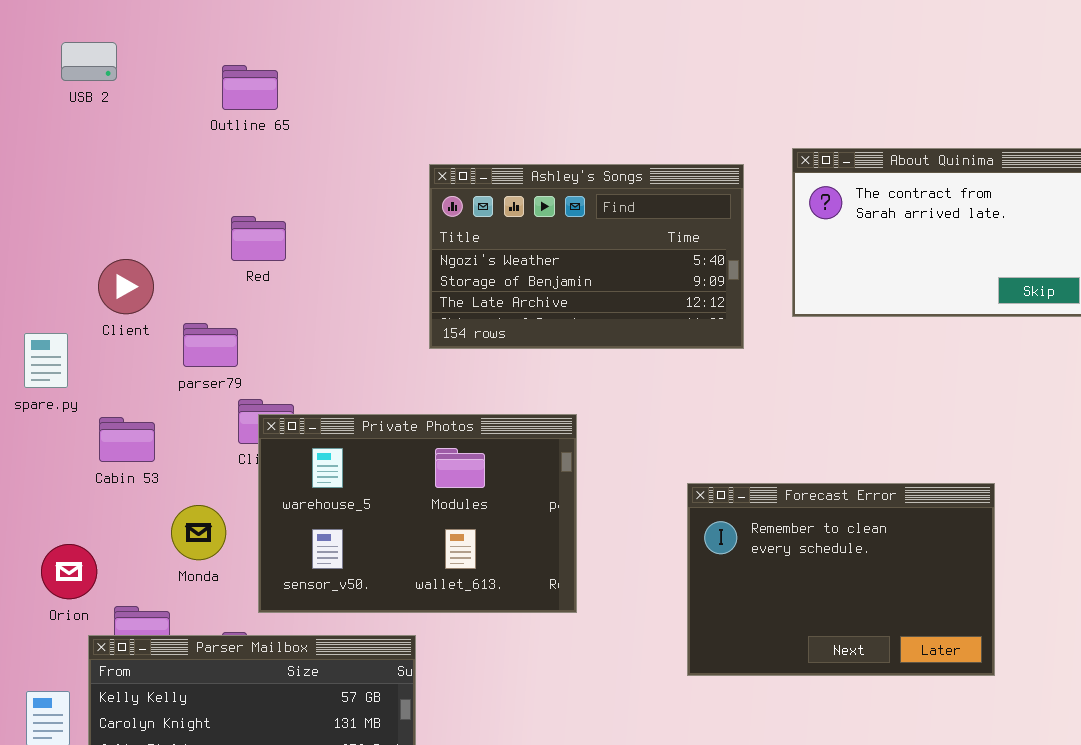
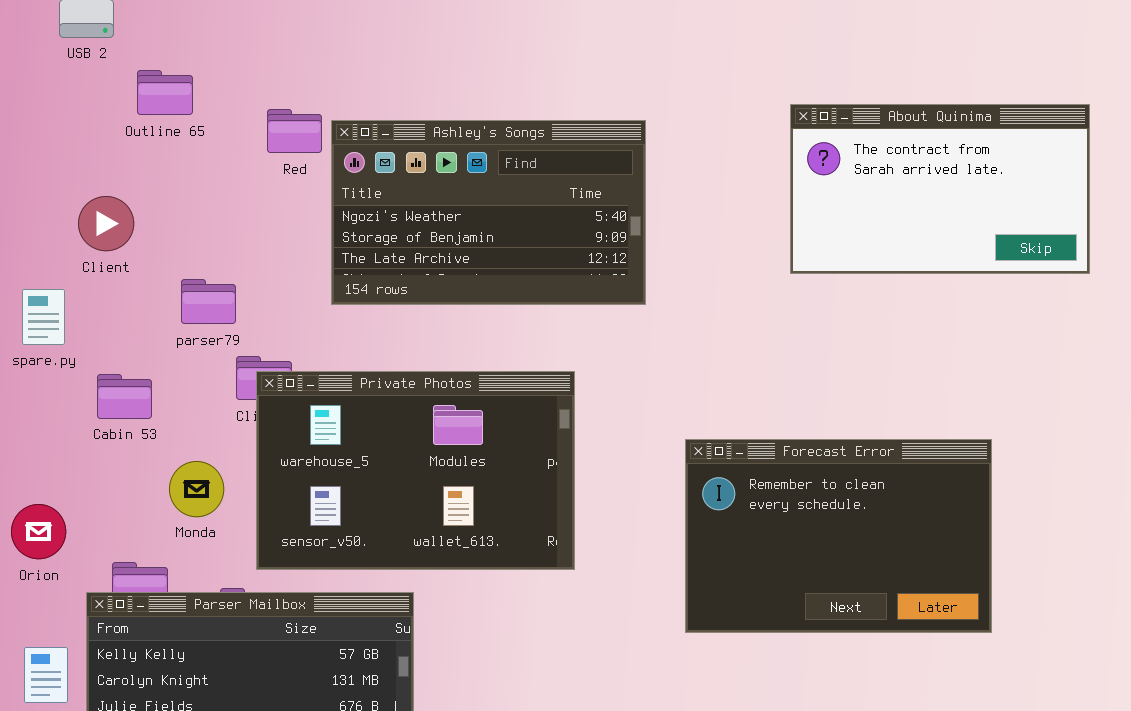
Outline 65: [222,65,278,110] -> [137,70,193,115], moved
Ashley's Songs: [429,164,744,349] -> [331,120,646,305], moved
Red: [231,216,286,261] -> [267,109,322,153], moved
Client: [98,259,154,314] -> [78,196,134,251], moved
Orion: [41,544,97,599] -> [11,504,66,559], moved

